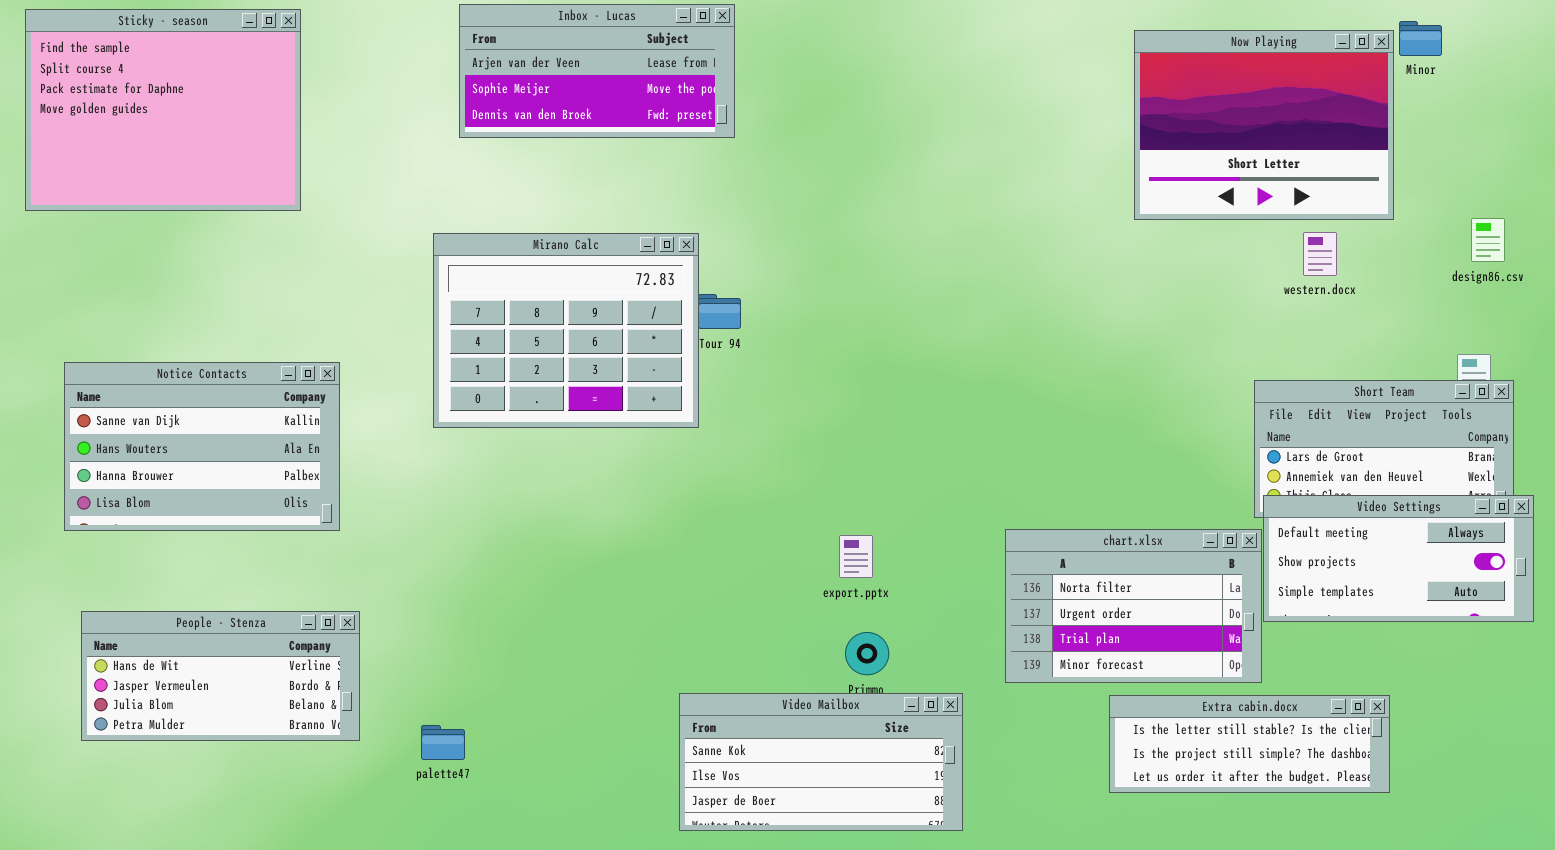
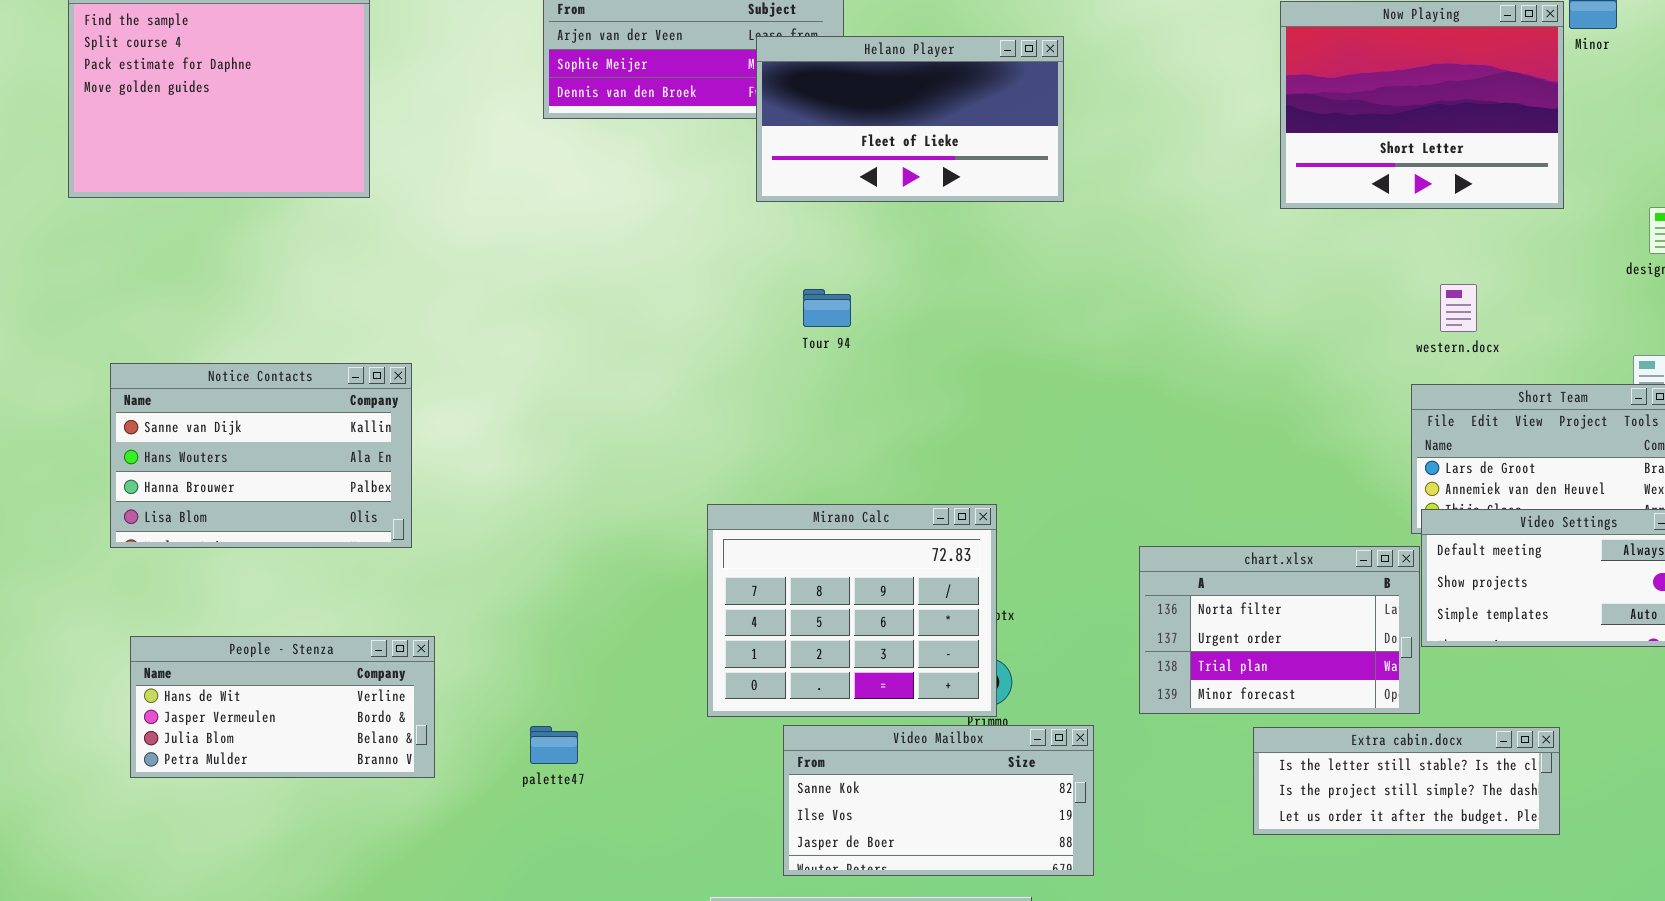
Helano Player: none -> [756,36,1064,202], opened
western.docx: [1303,232,1337,276] -> [1440,284,1477,332], moved
Mirano Calc: [433,233,699,428] -> [707,504,997,717], moved
palette47: [421,725,465,760] -> [530,726,578,764], moved

